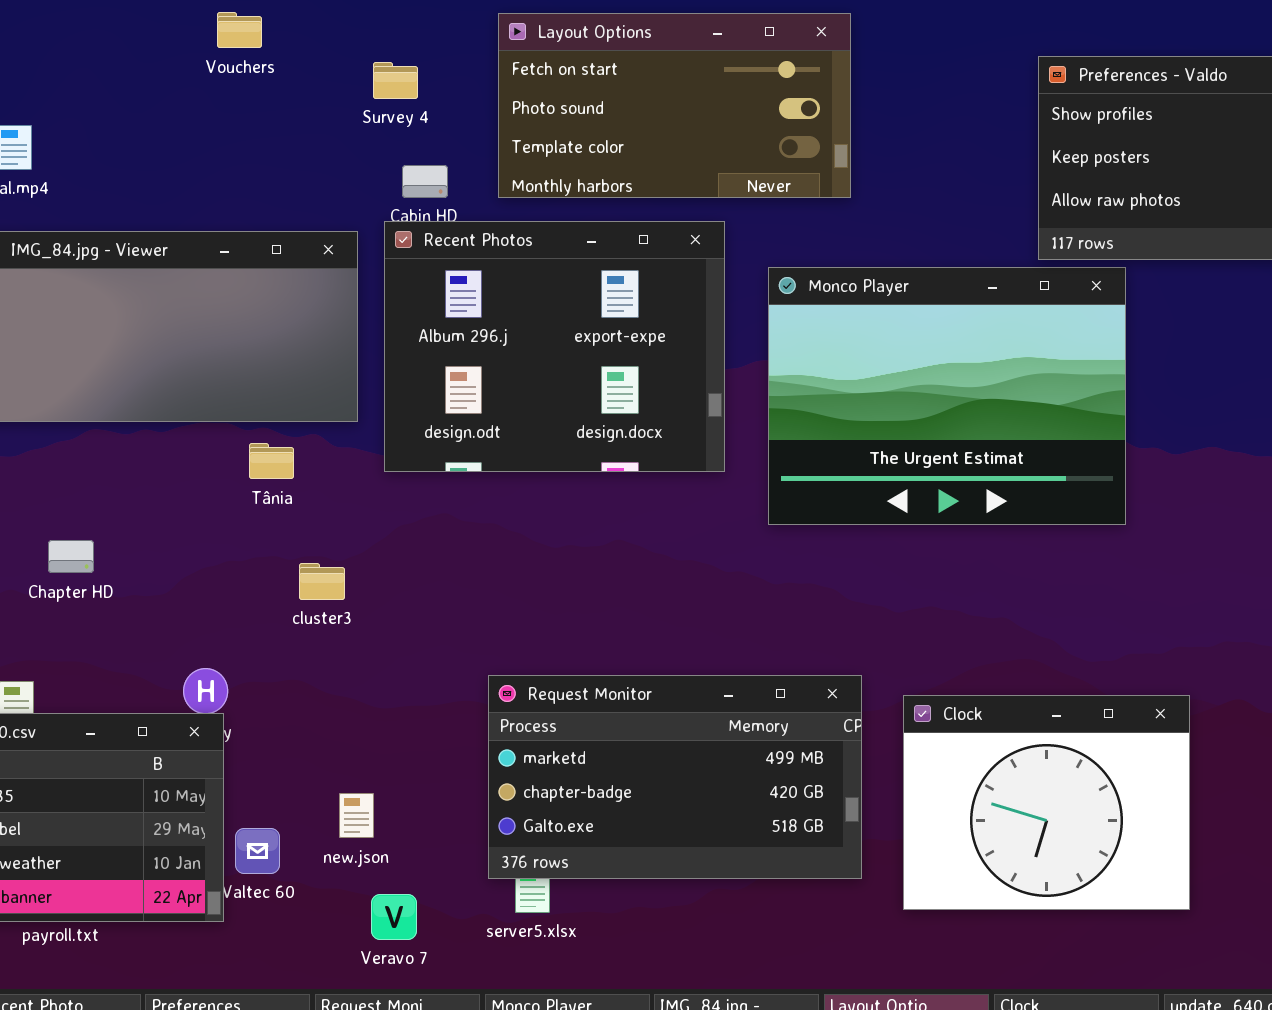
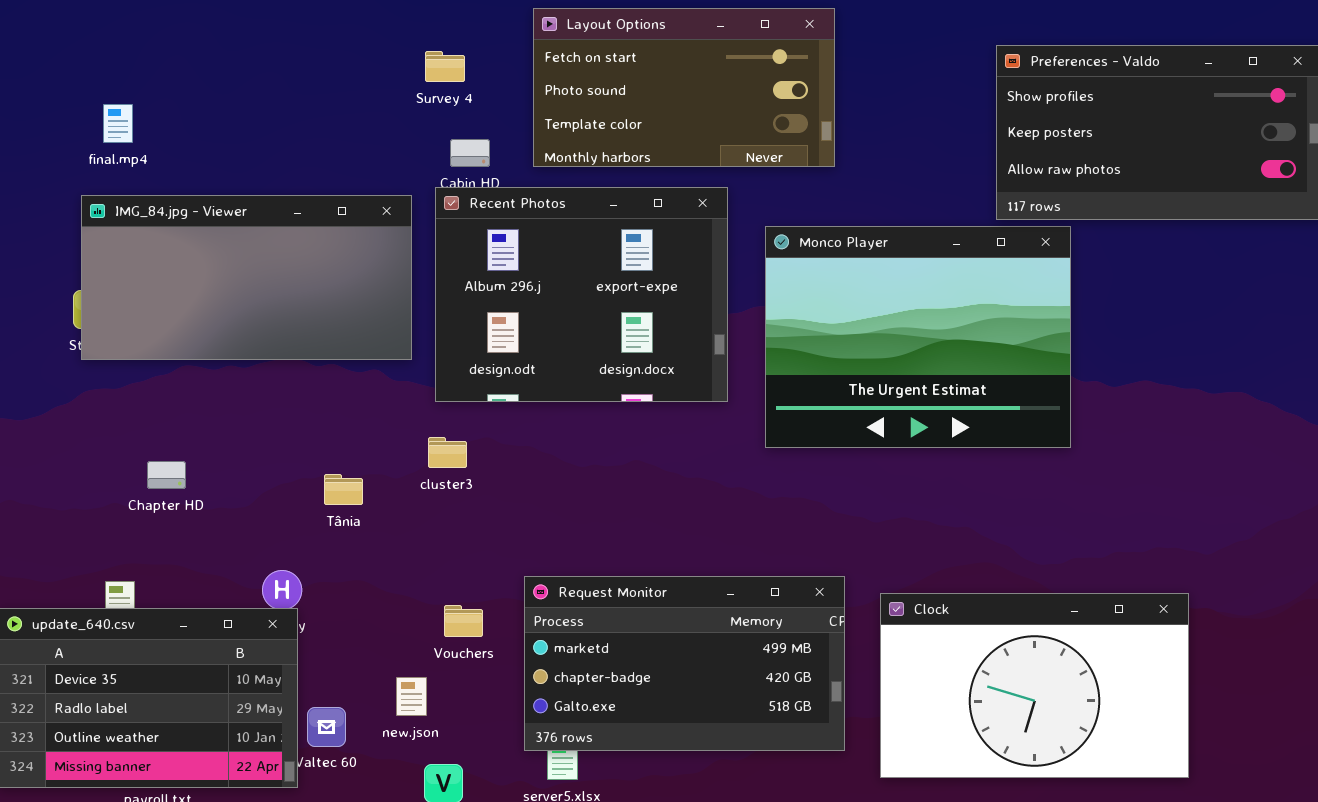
Vouchers: [217,12,262,48] -> [444,605,483,637], moved
Tânia: [249,443,294,479] -> [324,474,363,505], moved
cluster3: [299,563,345,600] -> [428,437,467,468], moved
Clock: [903,695,1190,910] -> [880,593,1189,778], resized

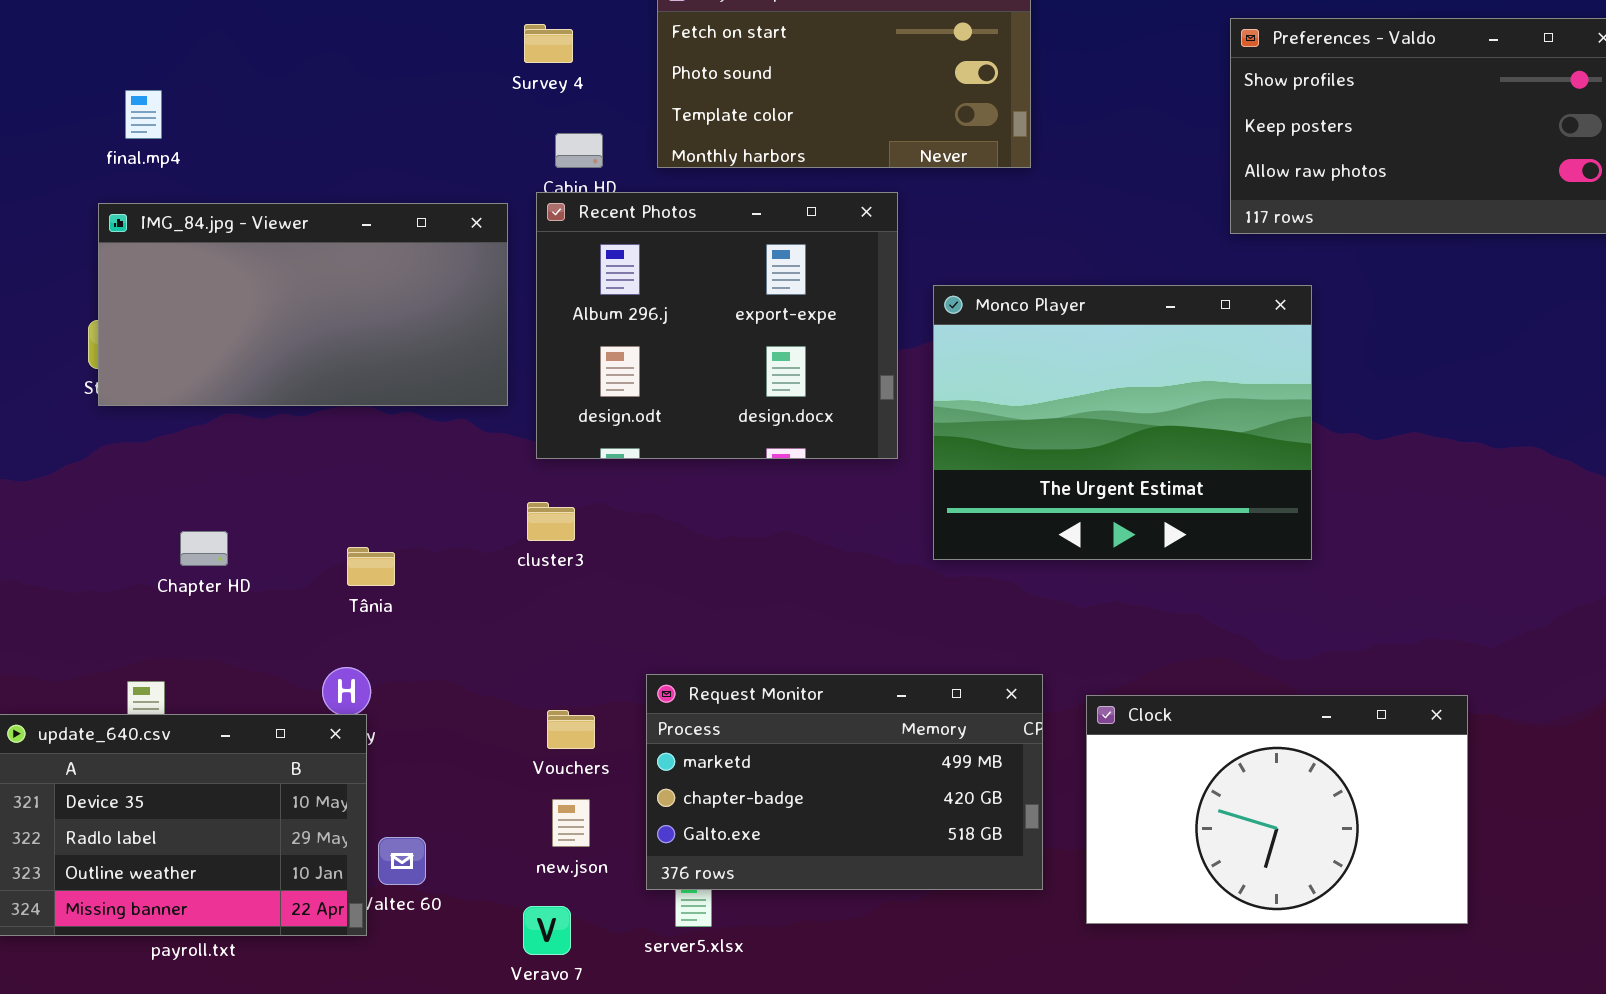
Monco Player: [765,226,1071,448] -> [933,285,1312,560], moved
Tânia: [324,474,363,505] -> [347,547,395,586], moved
new.json: [396,677,427,716] -> [552,799,590,847], moved

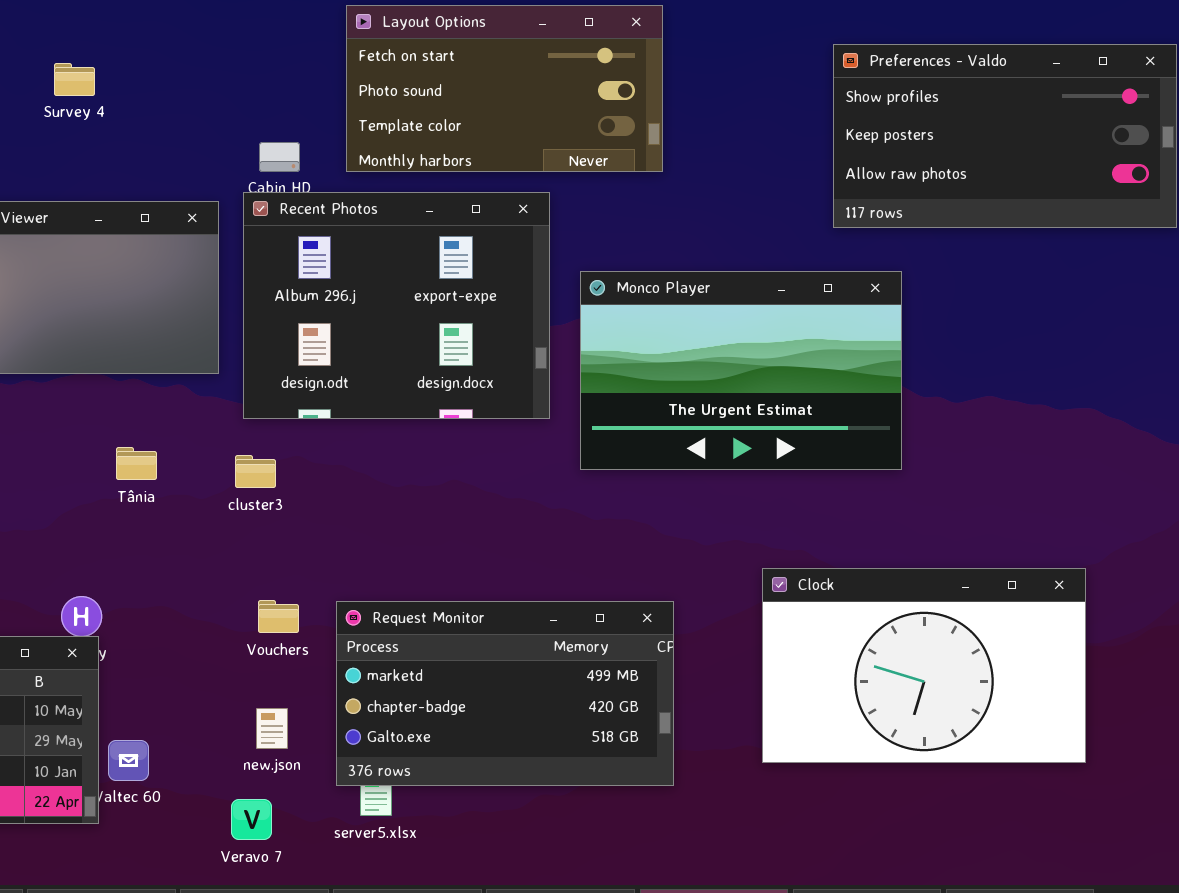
Survey 4: [524,24,573,63] -> [54,63,95,96], moved
Monco Player: [933,285,1312,560] -> [580,271,902,470], resized
Tânia: [347,547,395,586] -> [116,447,157,480], moved
Clock: [1086,695,1468,924] -> [762,568,1086,763], moved
Vouchers: [547,710,595,749] -> [258,600,299,633], moved

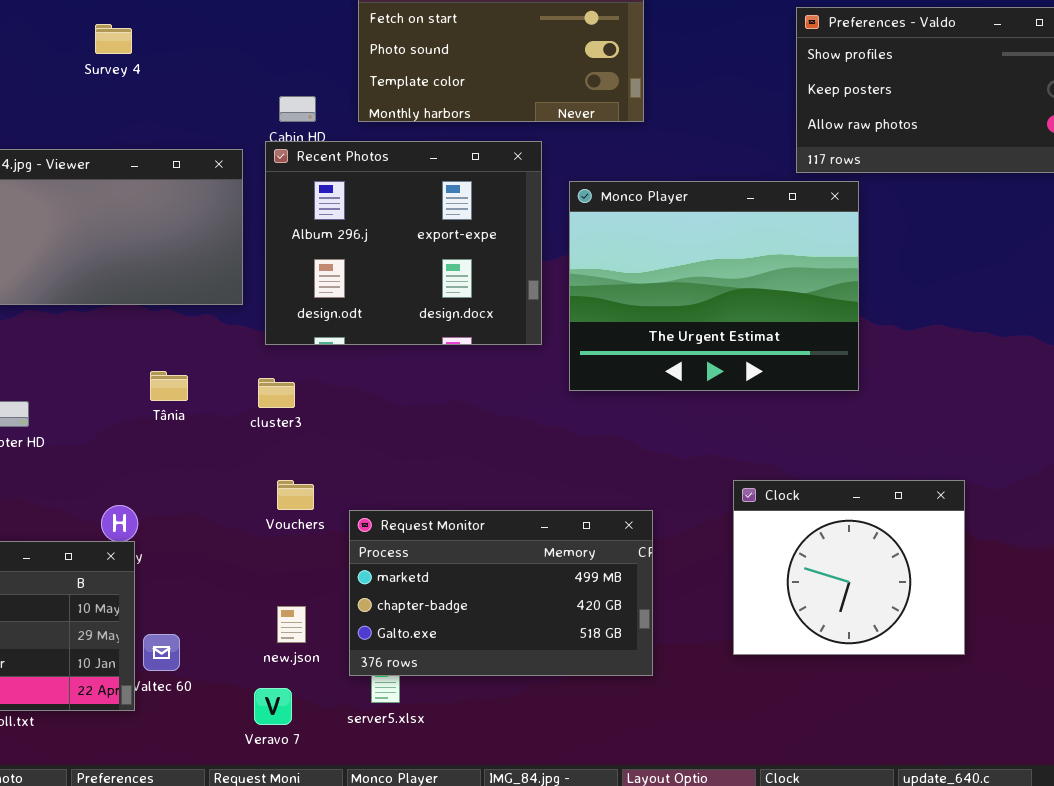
Monco Player: [580,271,902,470] -> [569,181,859,391], resized
Clock: [762,568,1086,763] -> [733,480,965,655], resized
Vouchers: [258,600,299,633] -> [277,480,314,510], moved

